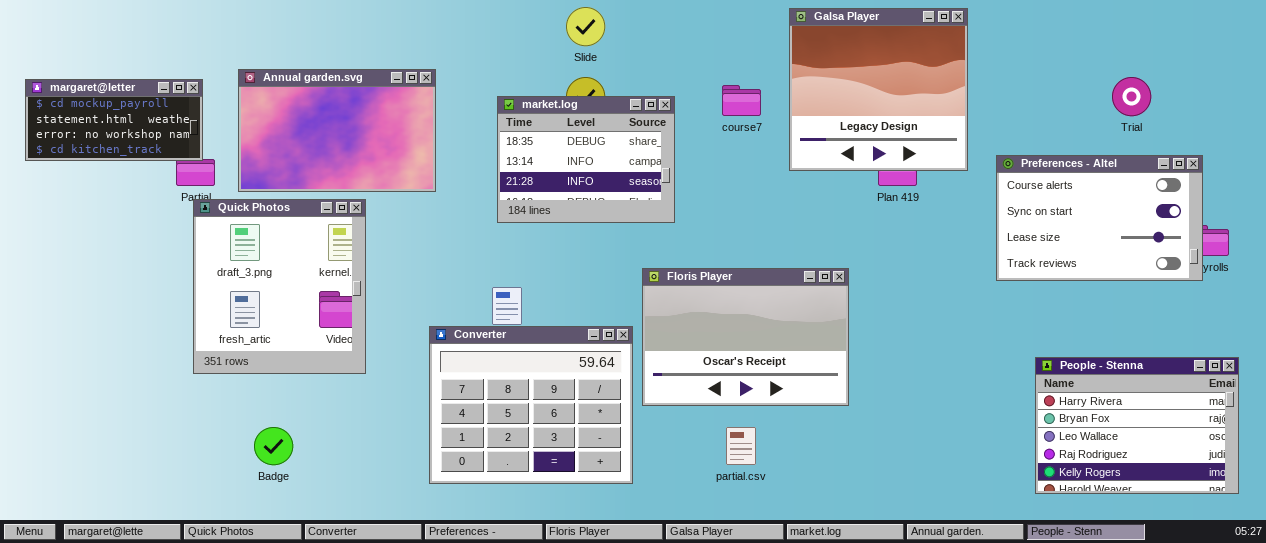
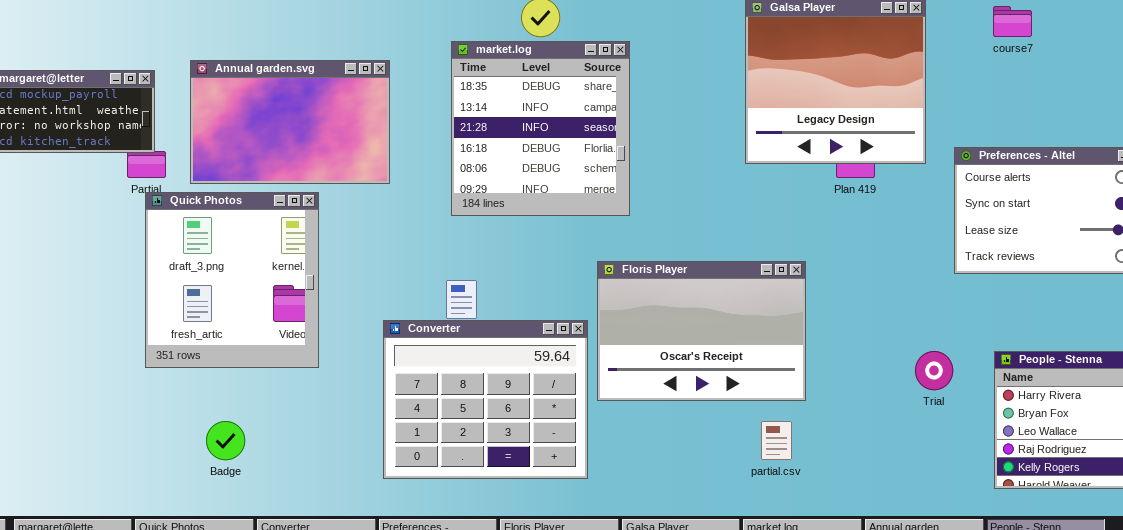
Trial: [1112,77,1151,116] -> [915,351,953,390], moved
course7: [722,85,761,116] -> [993,6,1032,37], moved
market.log: [497,96,675,223] -> [451,41,630,216], resized
partial.csv: [726,427,756,465] -> [761,421,792,460], moved

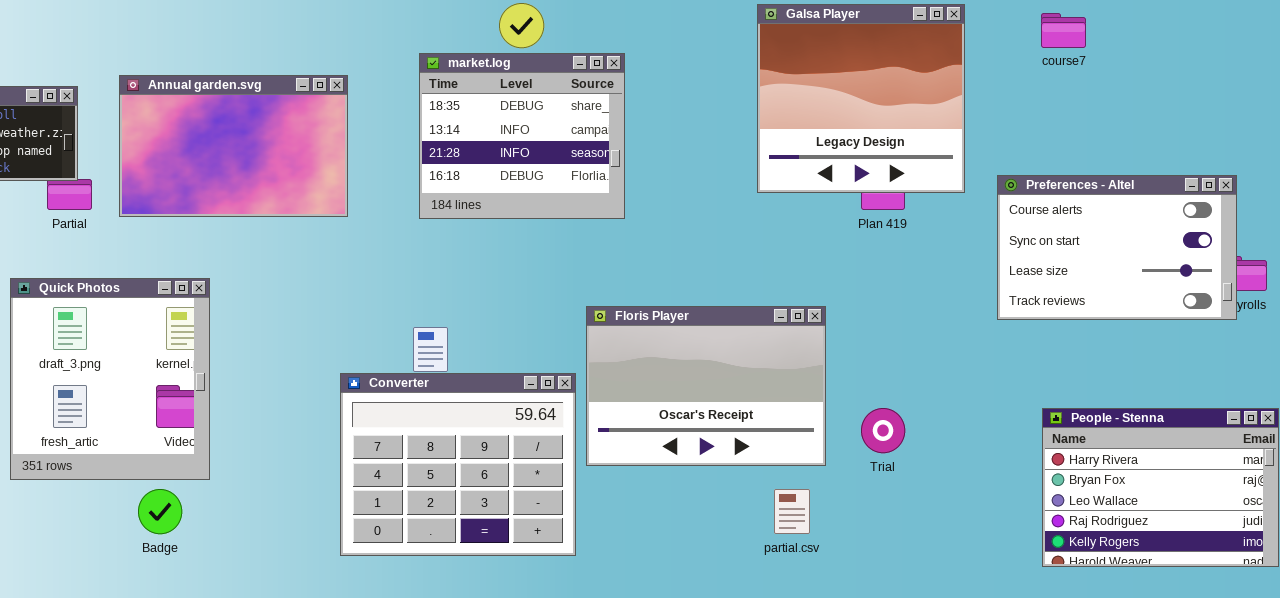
market.log: [451,41,630,216] -> [419,53,625,219], resized
Quick Photos: [145,192,319,368] -> [10,278,210,480], moved
Trial: [915,351,953,390] -> [861,408,905,453], moved

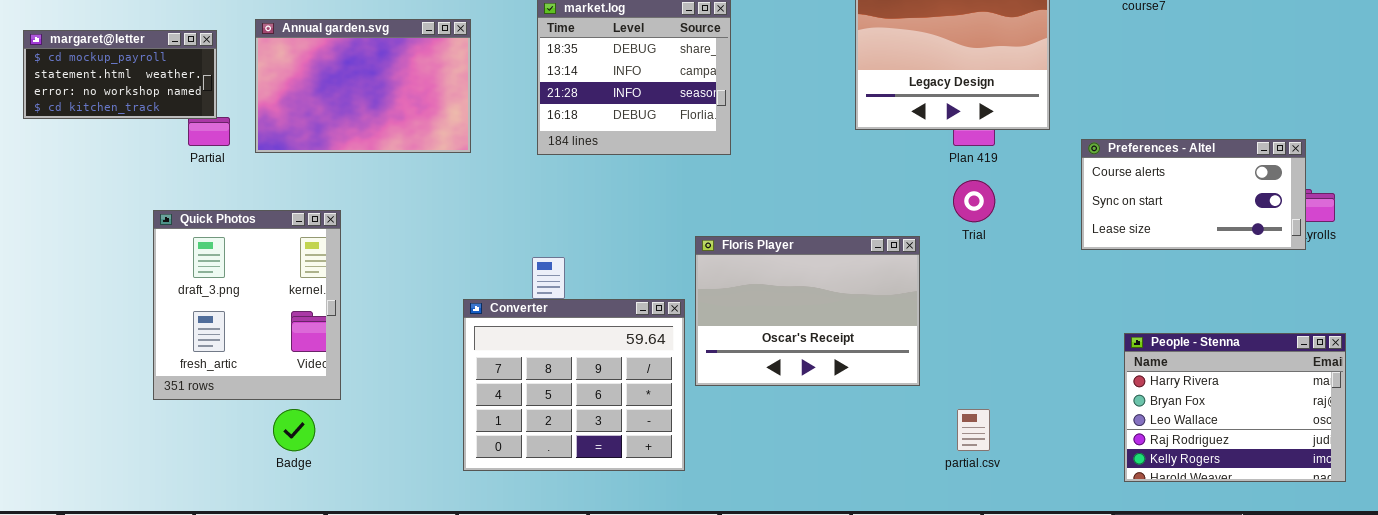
Preferences - Altel: [997,175,1237,320] -> [1081,139,1306,250], resized
Trial: [861,408,905,453] -> [953,180,995,222], moved
partial.csv: [774,489,810,534] -> [957,409,990,451], moved

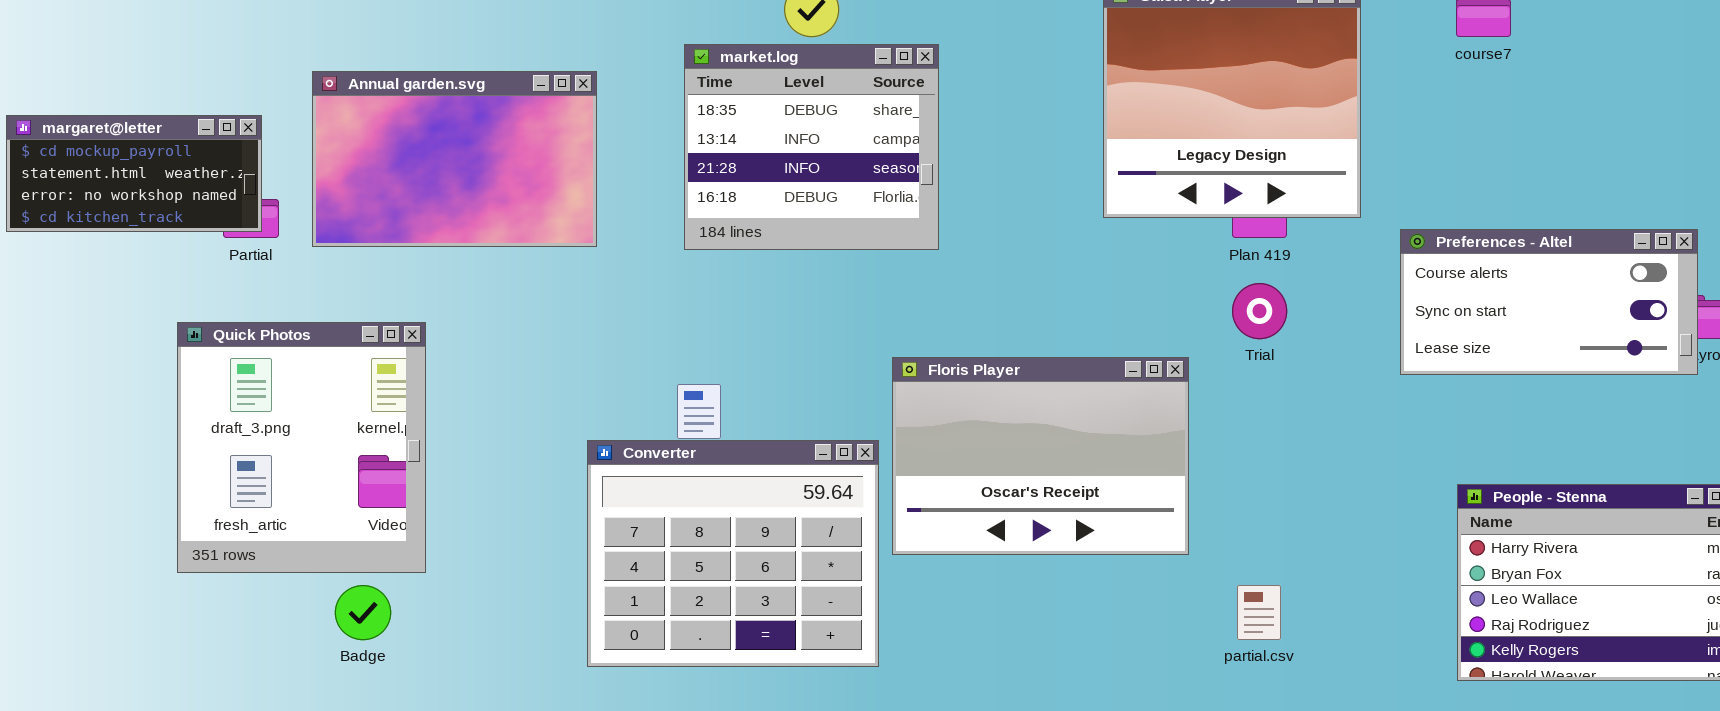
margaret@letter: [23,30,217,119] -> [6,115,262,232], moved

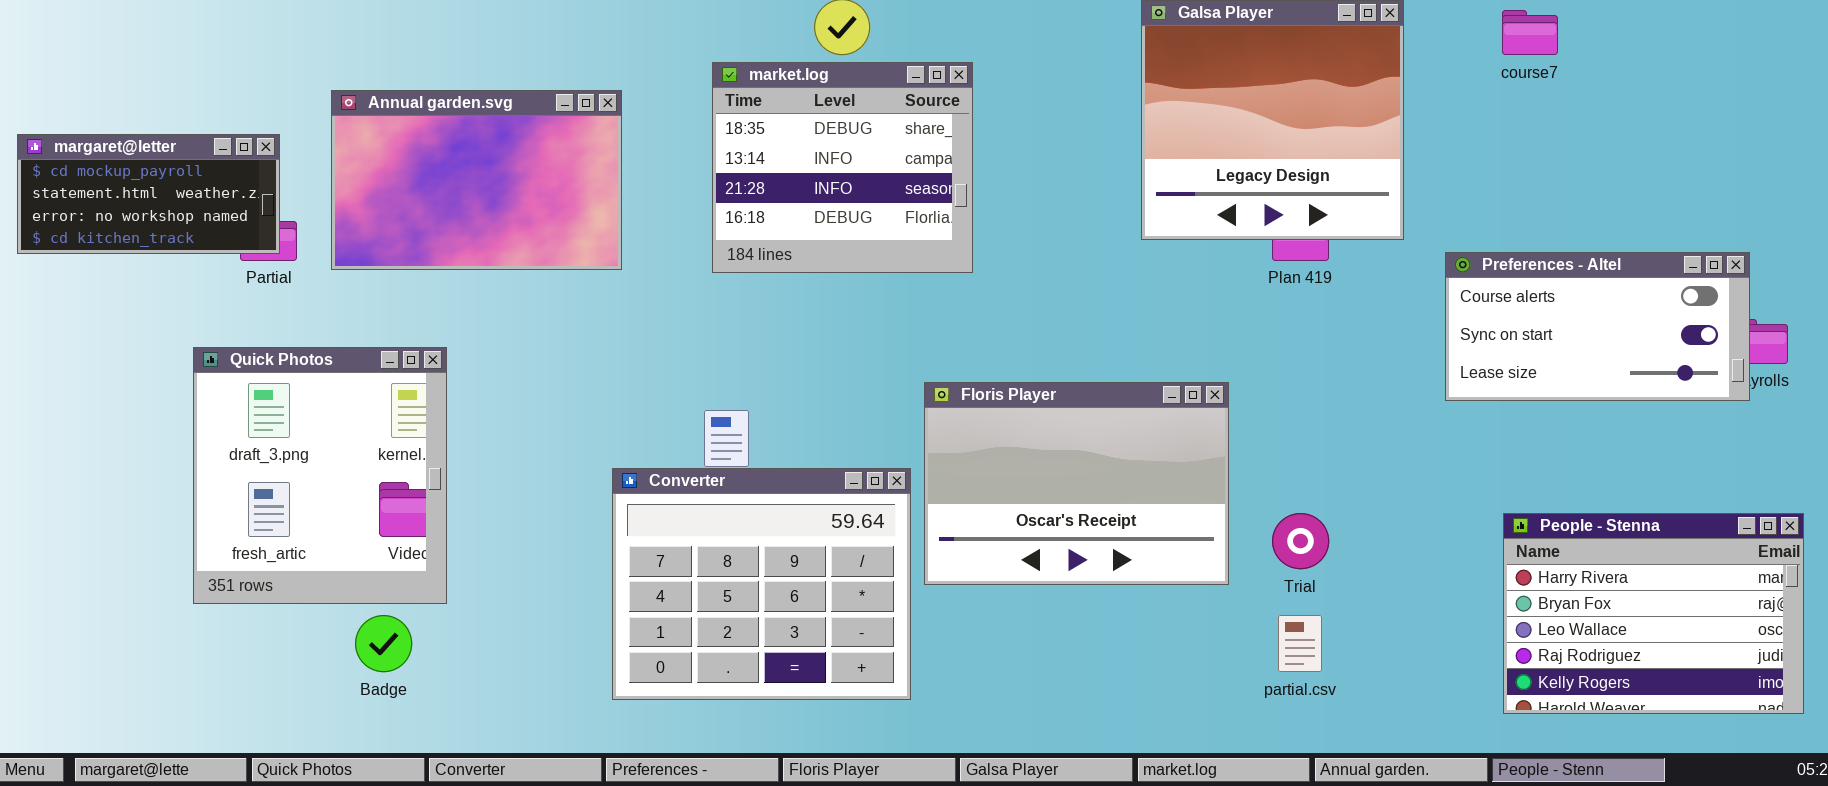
Trial: [1232,283,1287,339] -> [1272,513,1329,569], moved

